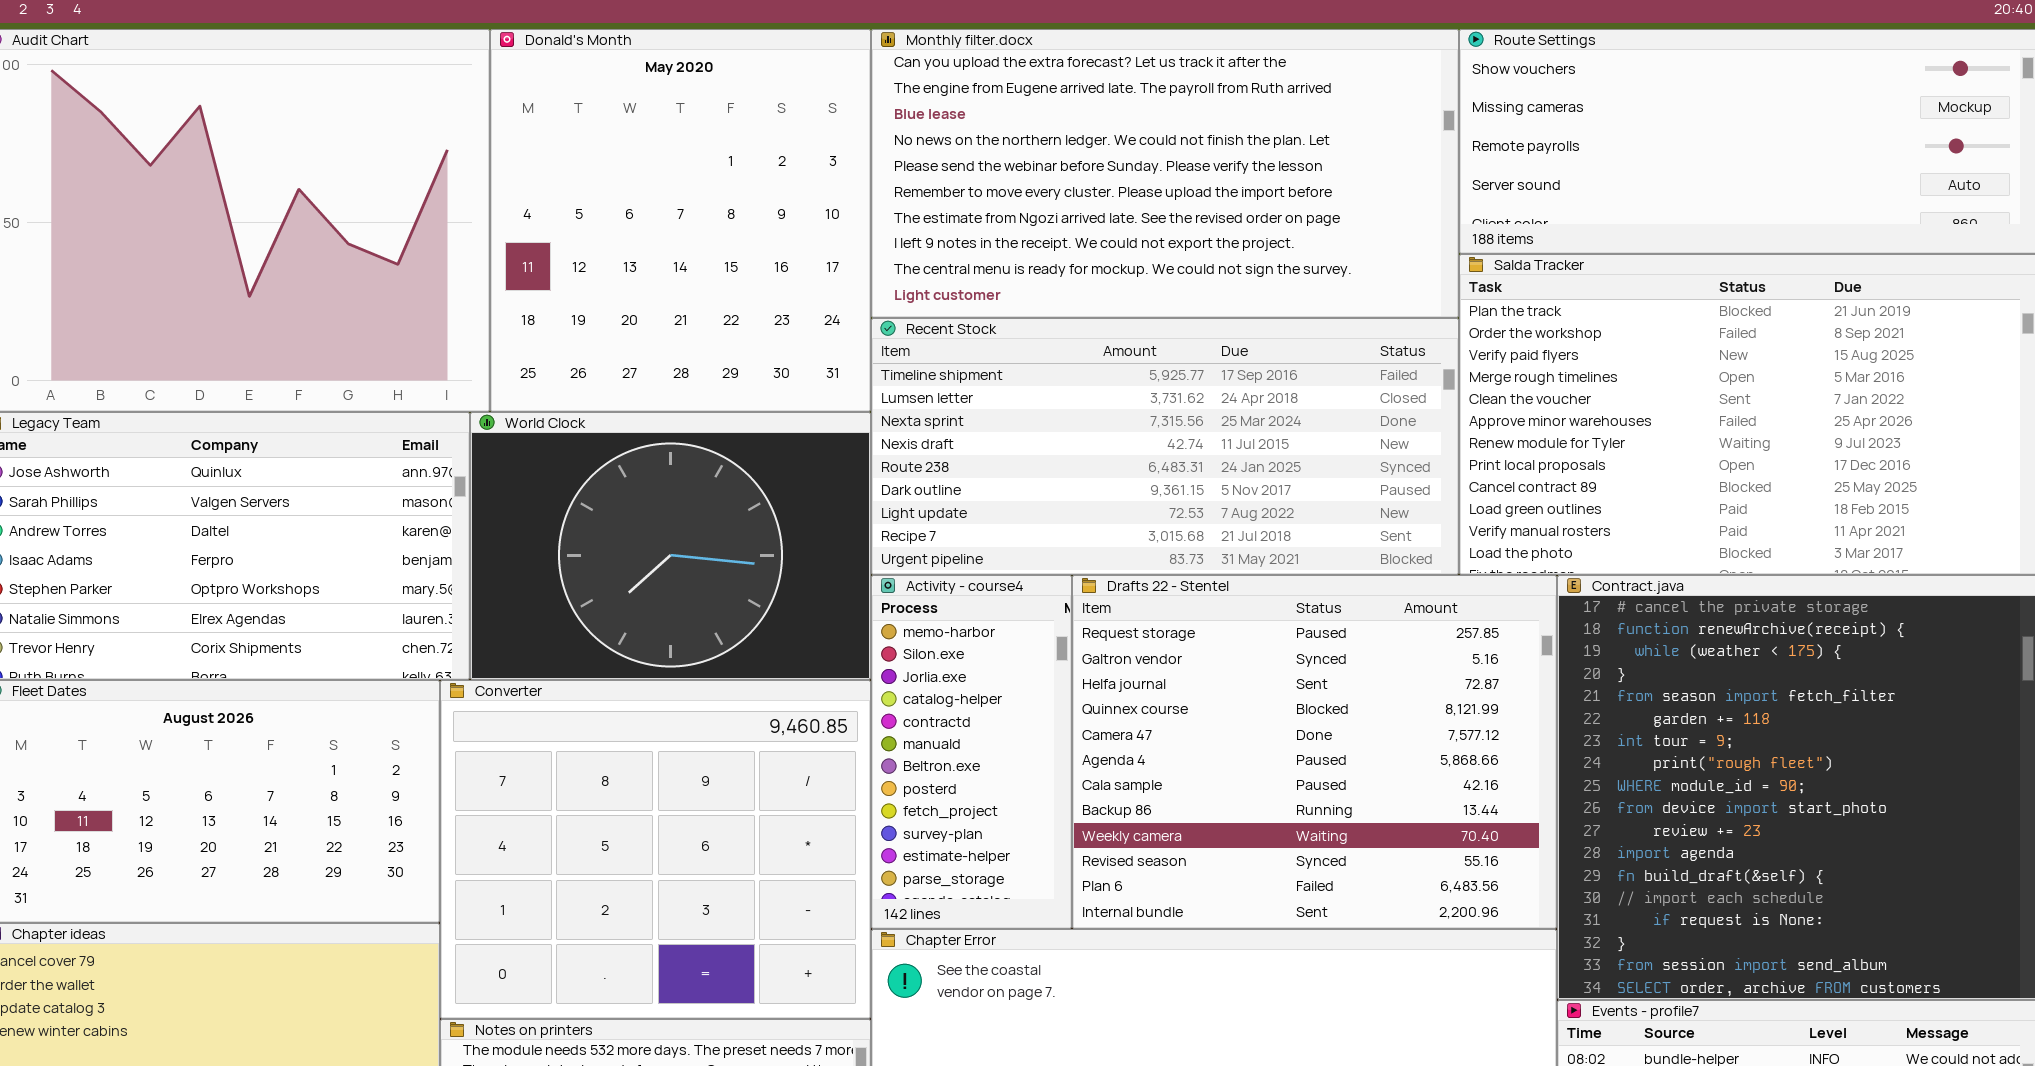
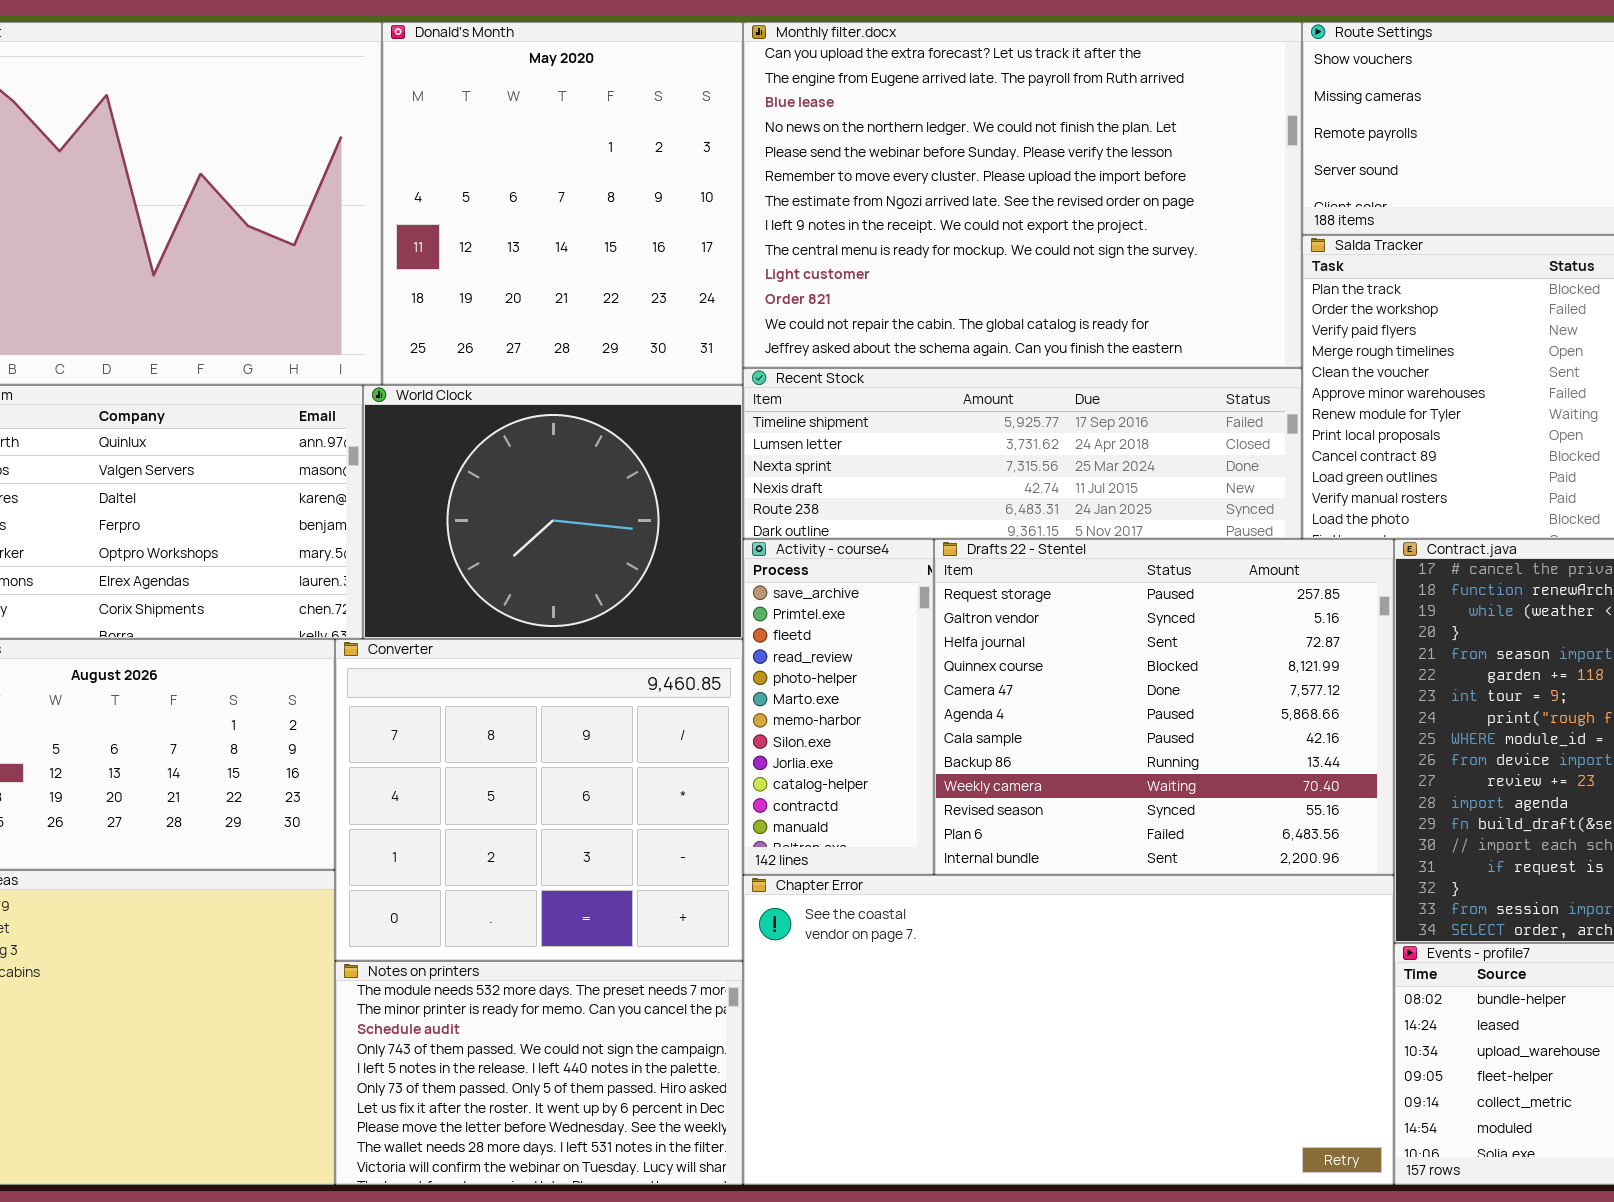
Monthly filter.docx: [871,29,1459,318] -> [743,22,1302,368], resized
Recent Stock: [871,318,1459,575] -> [743,368,1302,539], resized
Activity - course4: [871,575,1072,929] -> [743,539,934,875], scrolled up 6 rows

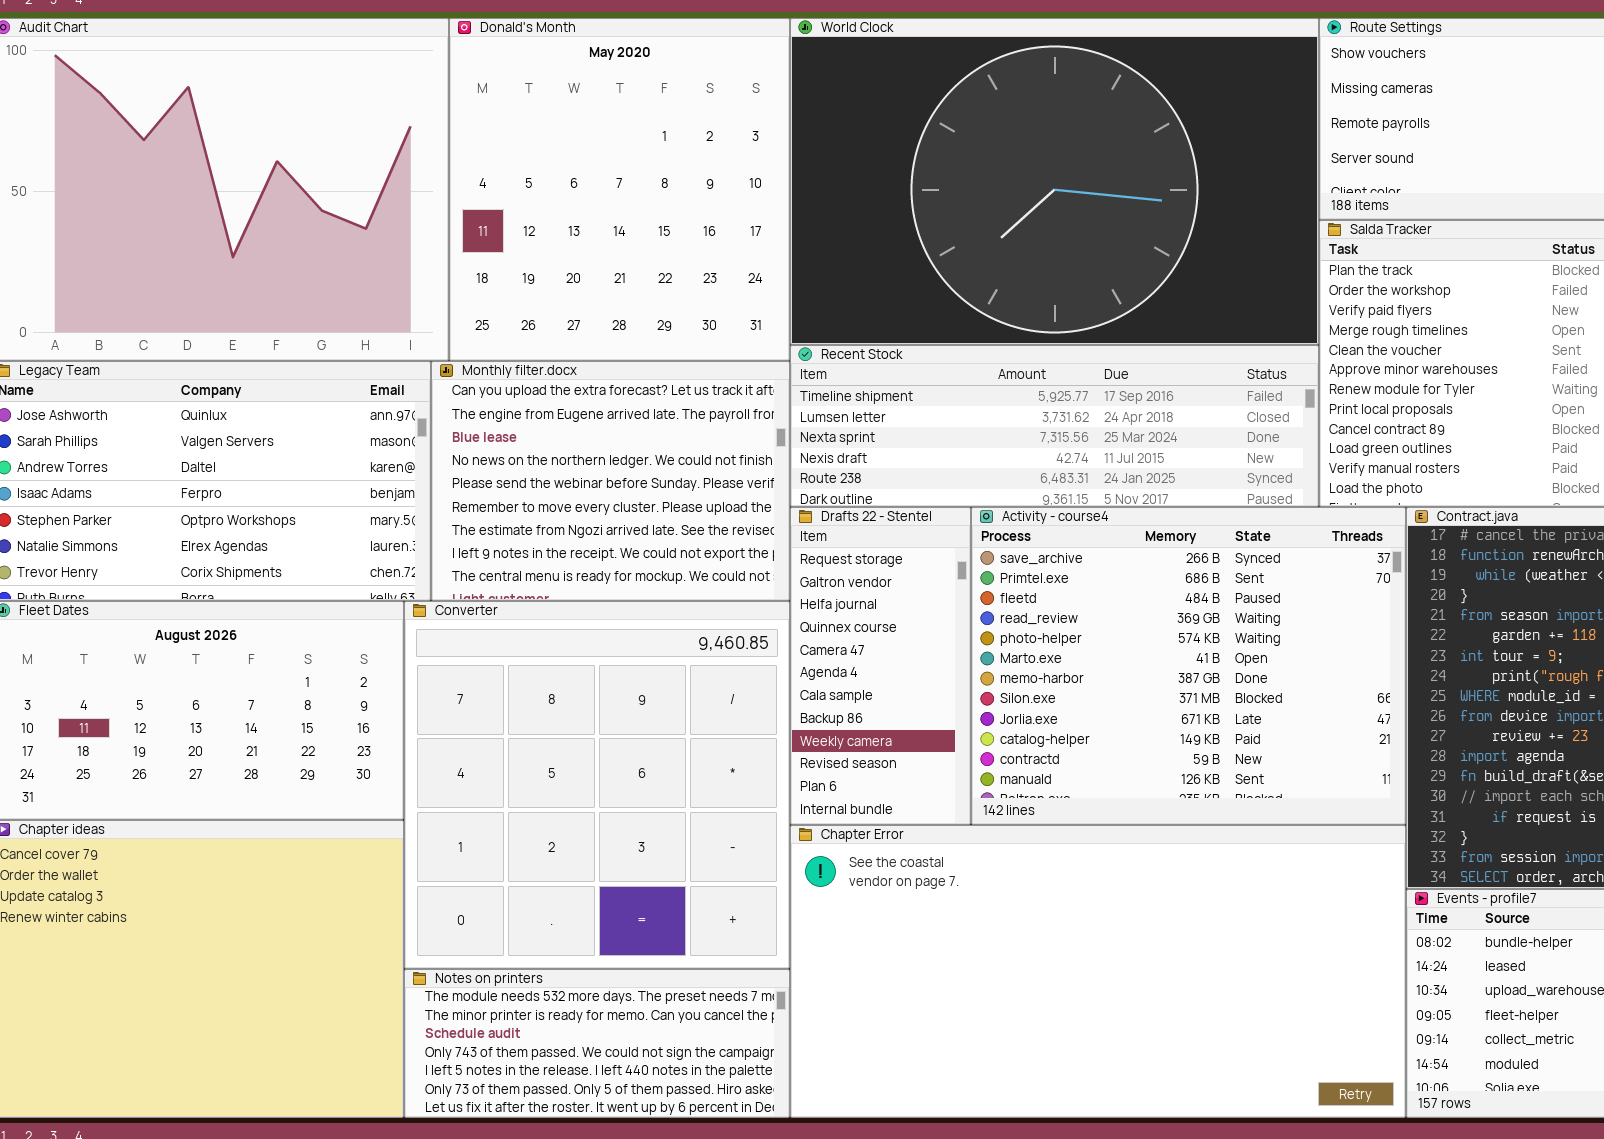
Monthly filter.docx: [743,22,1302,368] -> [431,361,790,601], moved, resized
World Clock: [363,385,743,639] -> [790,18,1319,345], moved, resized
Activity - course4: [743,539,934,875] -> [971,507,1406,825], moved, resized
Drafts 22 - Stentel: [934,539,1394,875] -> [790,507,971,825], moved, resized
Converter: [335,639,743,961] -> [404,601,790,969], resized
Notes on printers: [335,961,743,1185] -> [404,969,790,1118], resized

